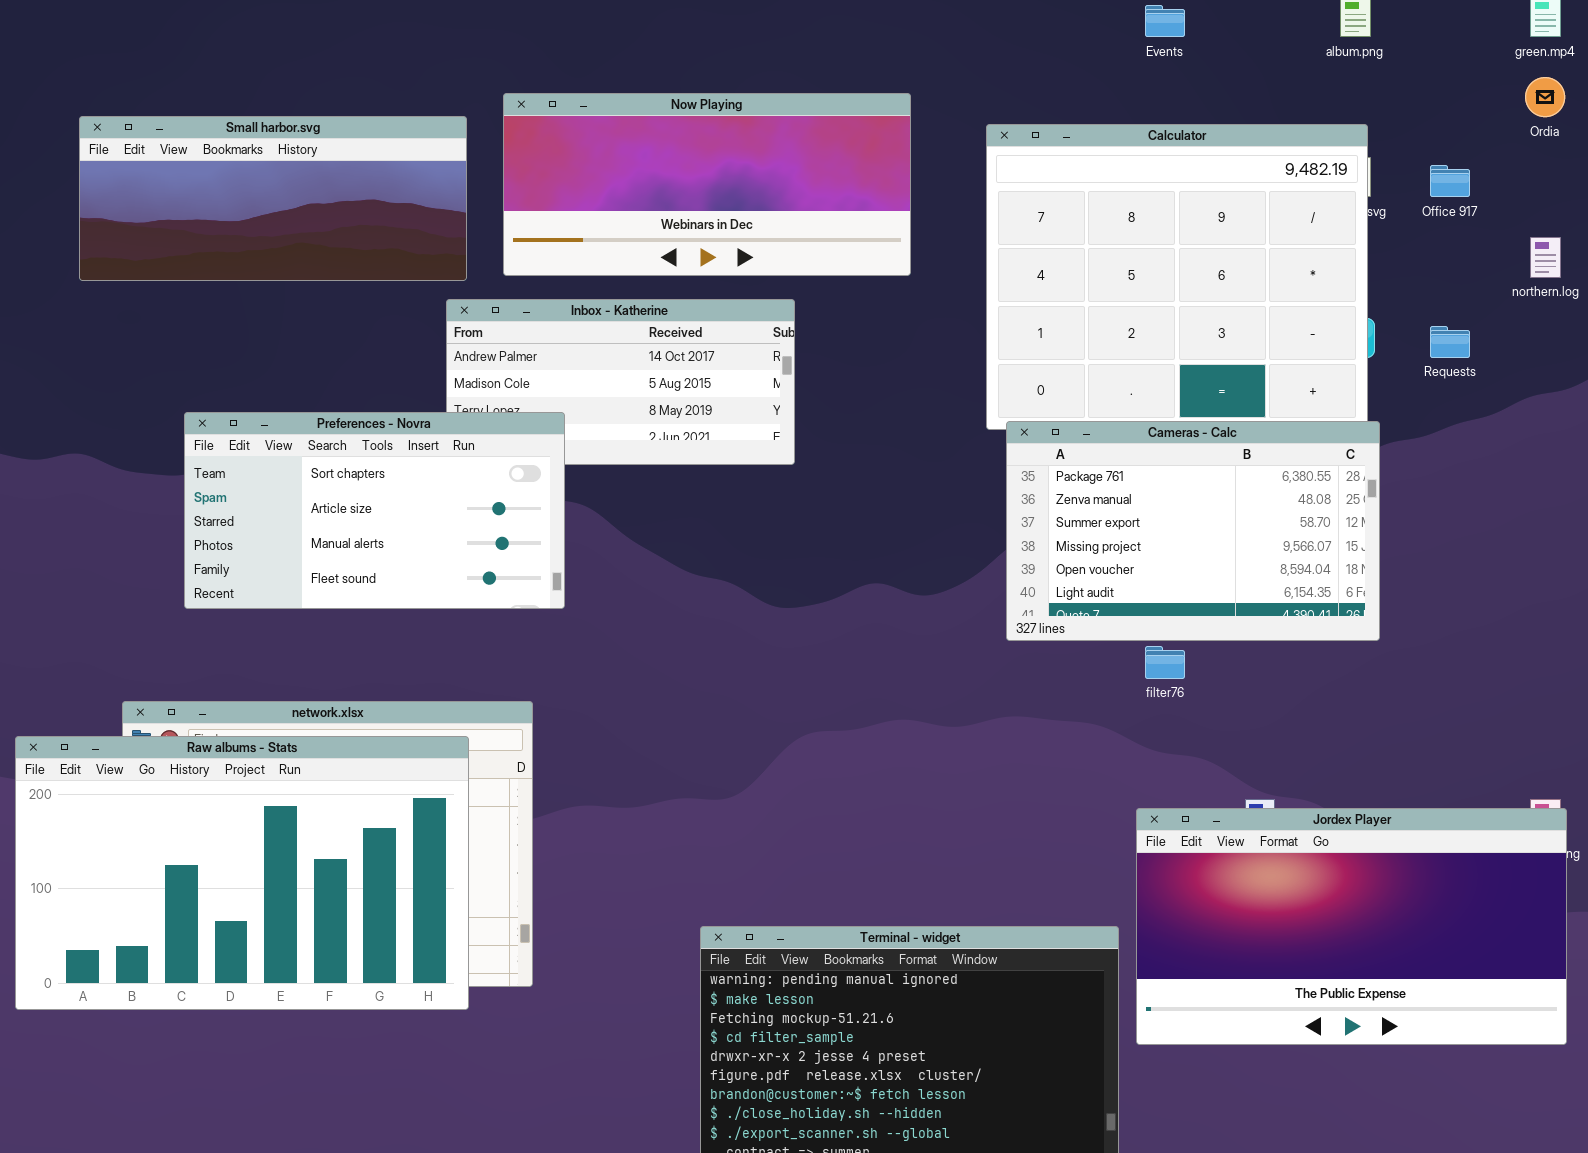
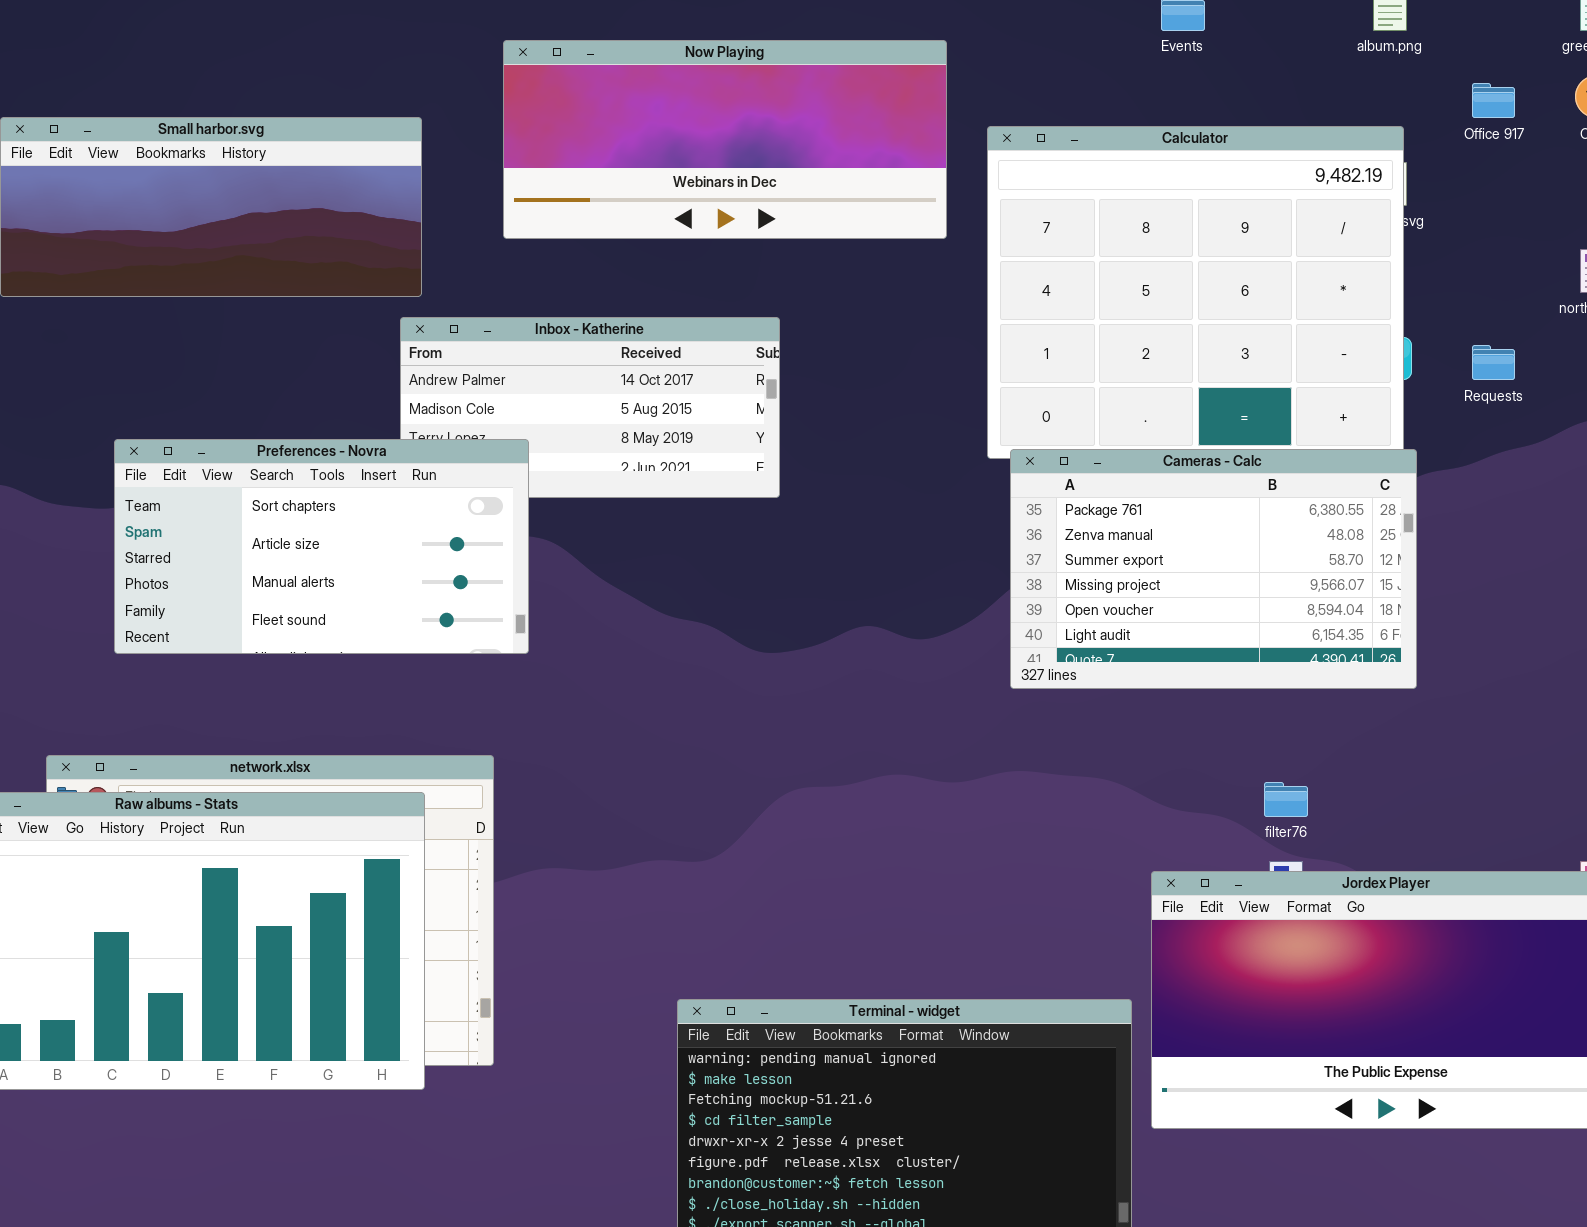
Now Playing: [503,93,911,276] -> [503,40,947,239], moved
Office 917: [1430,165,1470,197] -> [1472,83,1515,118], moved
filter76: [1145,646,1185,679] -> [1264,782,1308,817], moved

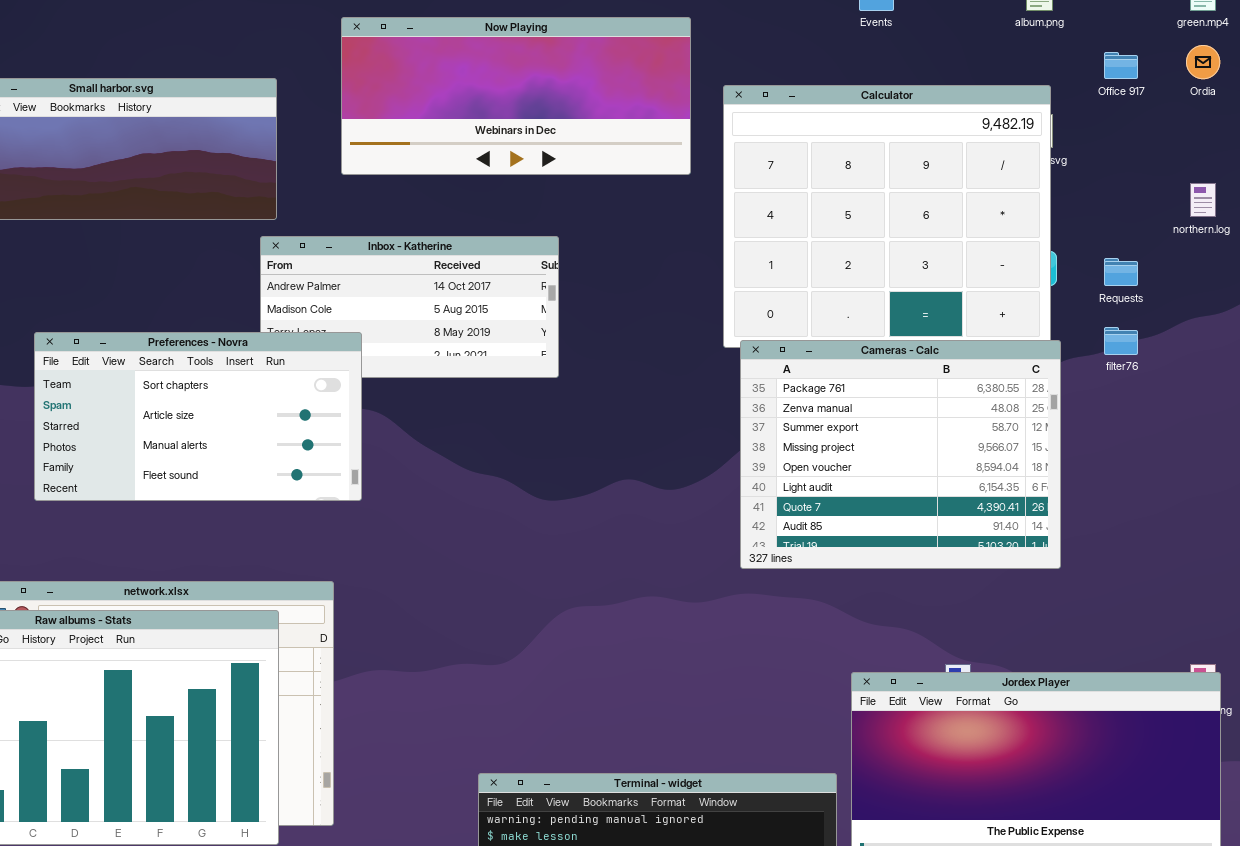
Cameras - Calc: [1010,449,1417,689] -> [740,340,1061,569], resized
filter76: [1264,782,1308,817] -> [1104,327,1138,355], moved

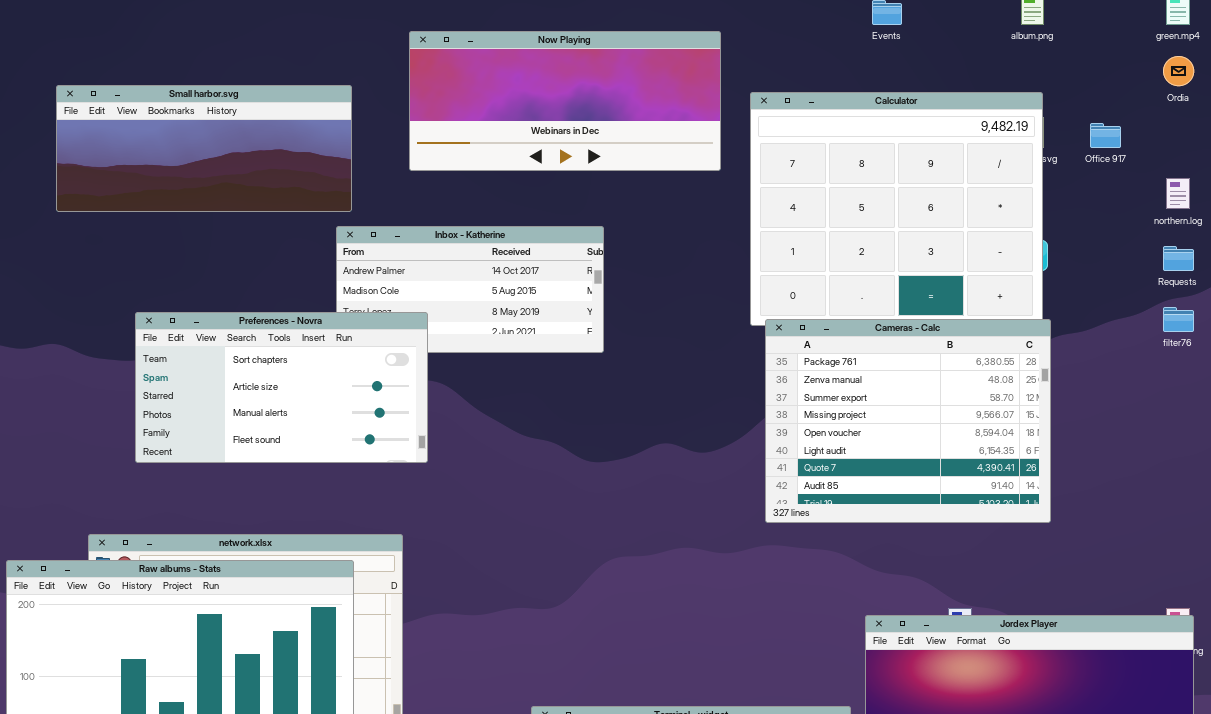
Office 917: [1104,52,1138,79] -> [1090,123,1121,148], moved
Requests: [1104,258,1138,286] -> [1163,246,1194,271], moved
filter76: [1104,327,1138,355] -> [1163,307,1194,332], moved

